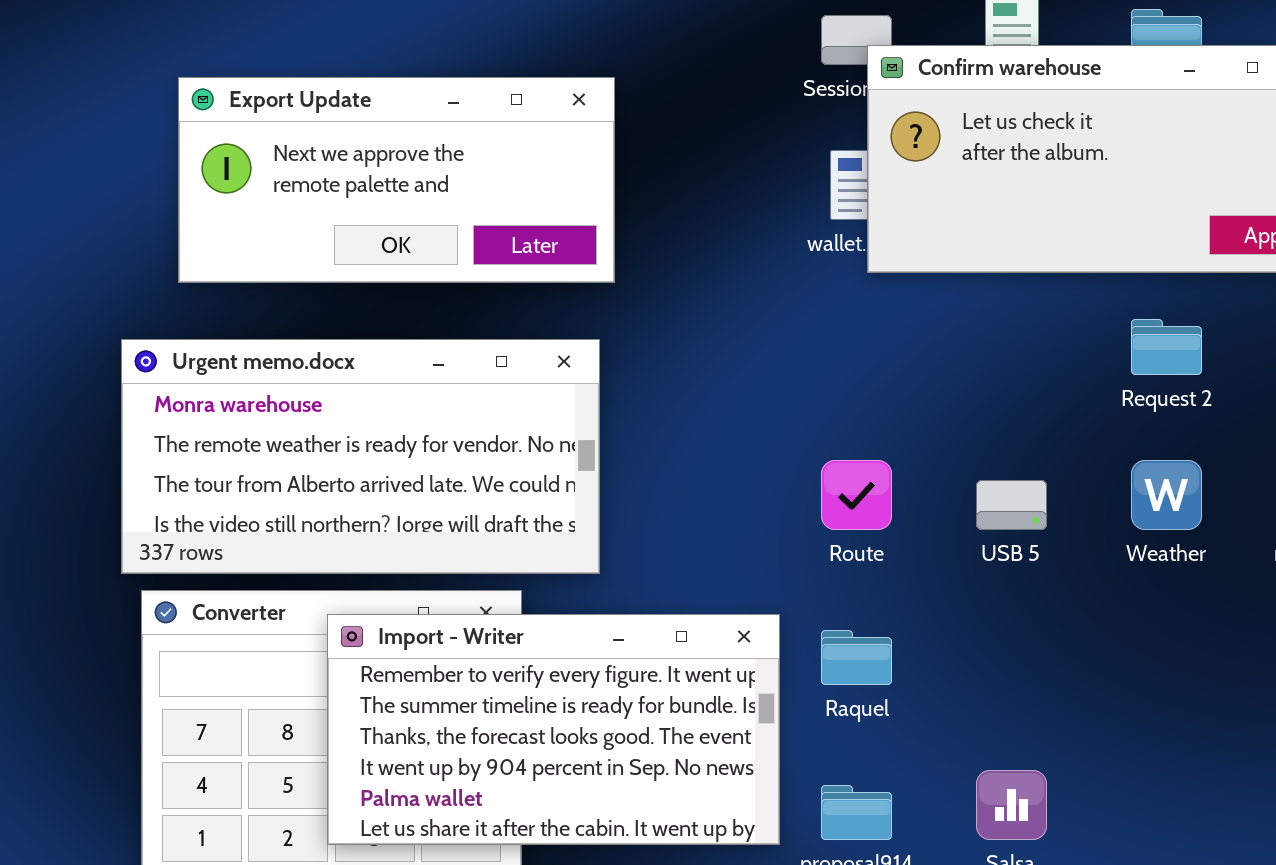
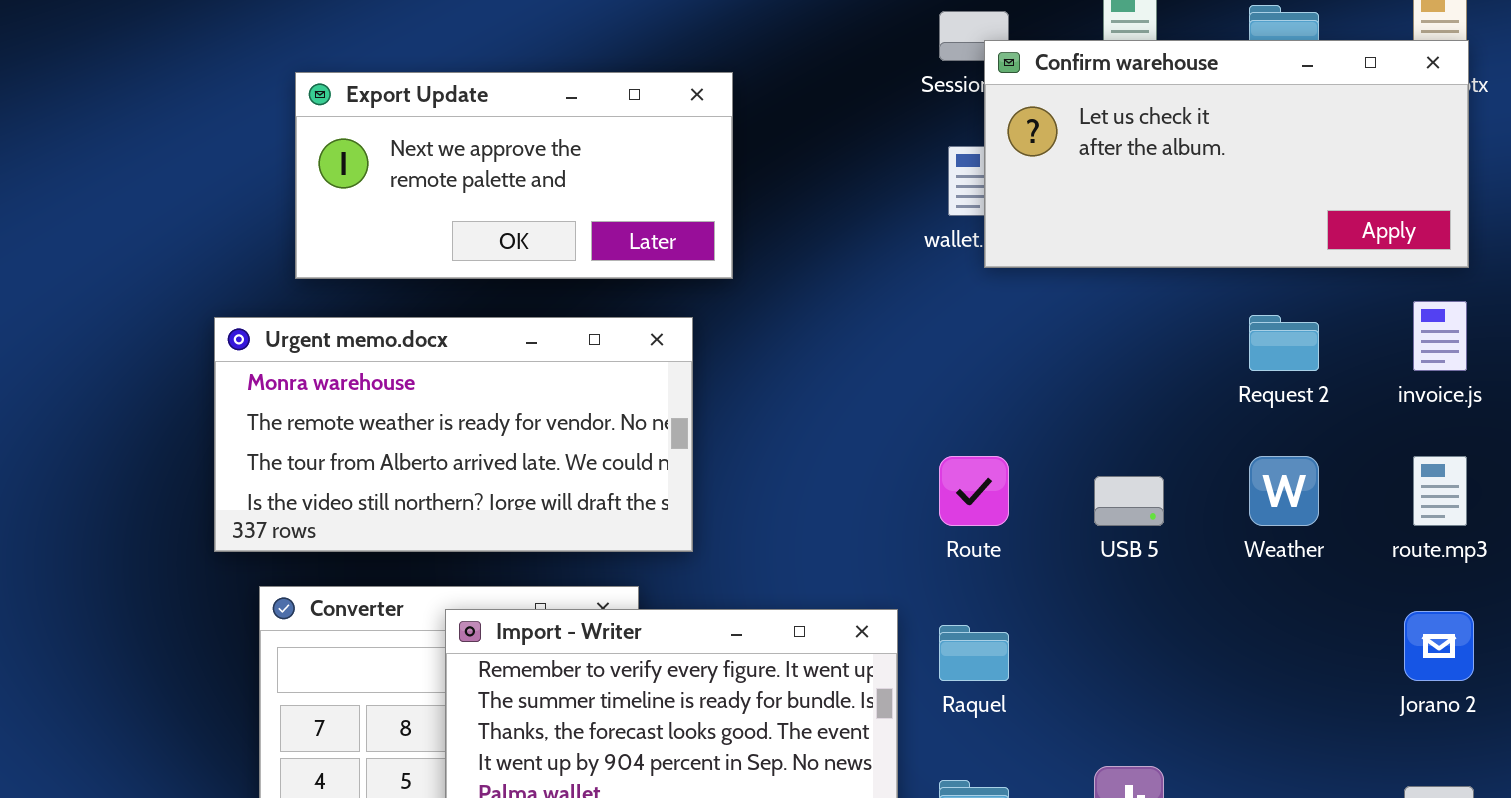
Urgent memo.docx: [121,339,600,574] -> [214,317,693,552], moved

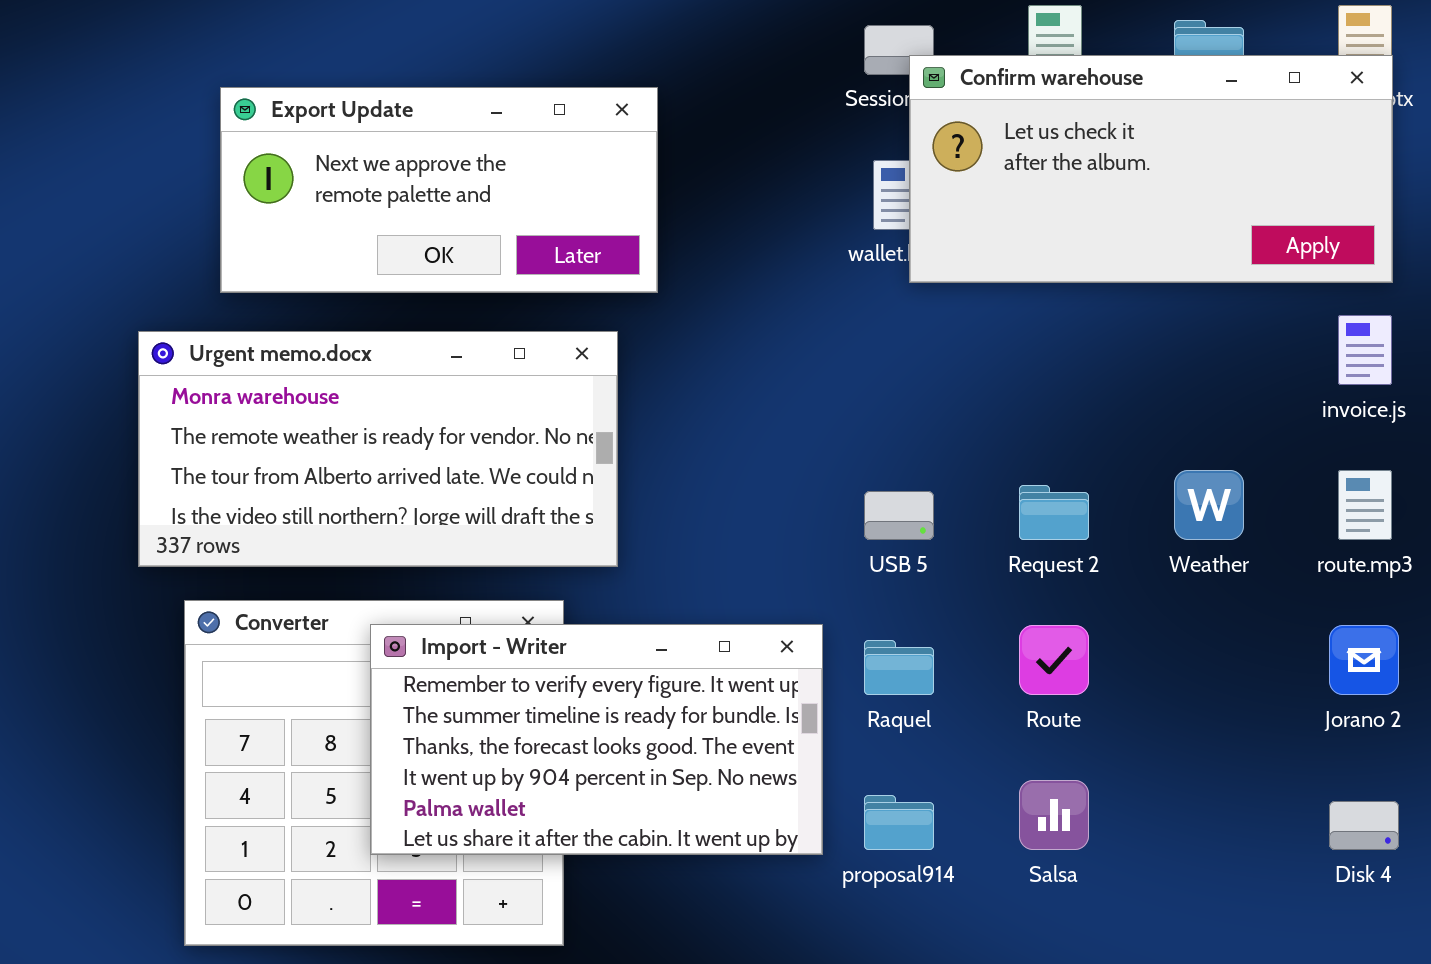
Request 2: [1249,315,1319,371] -> [1019,485,1089,540], moved
Route: [939,456,1009,526] -> [1019,625,1089,695], moved
USB 5: [1094,476,1164,526] -> [864,491,934,540], moved

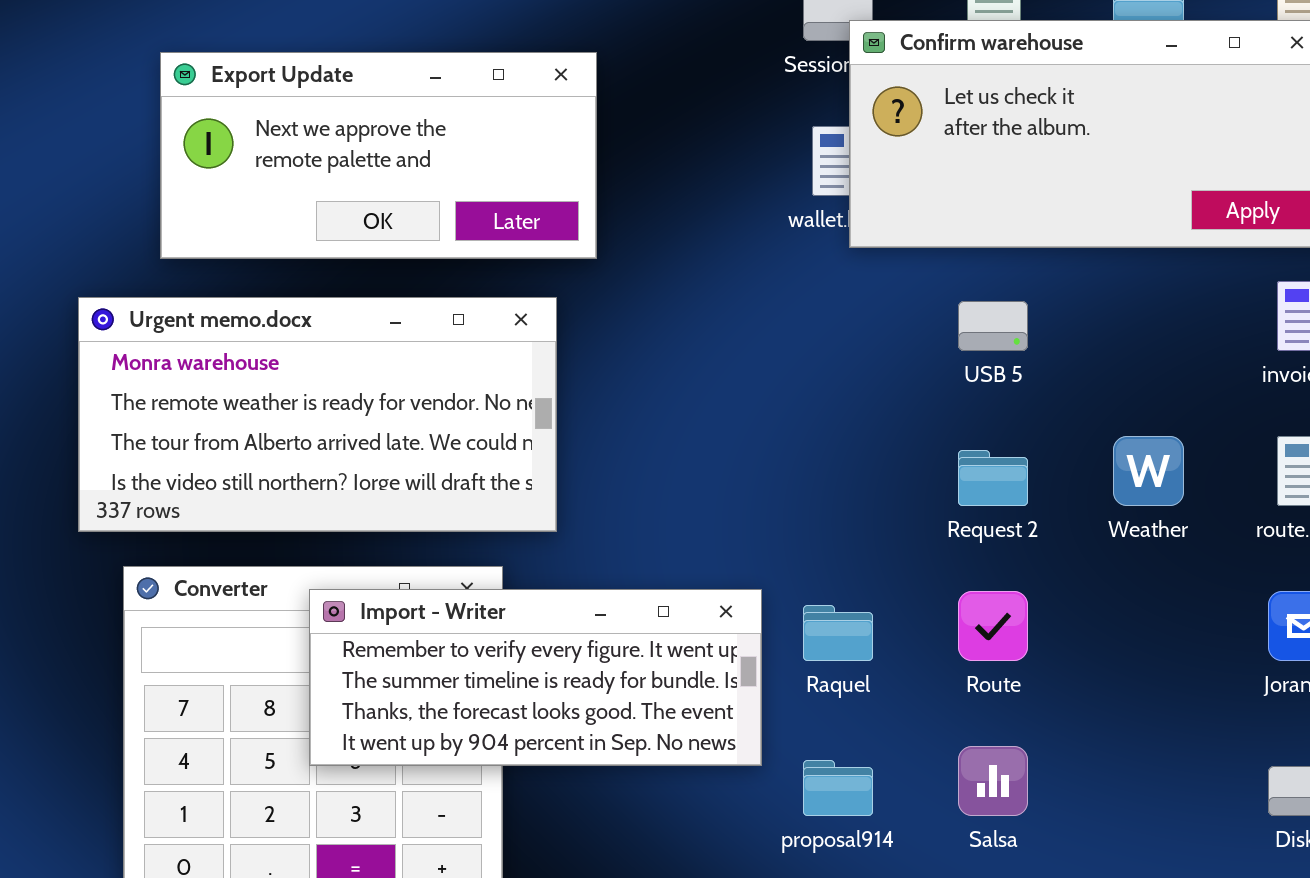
USB 5: [864,491,934,540] -> [958,301,1028,351], moved
Import - Writer: [370,624,823,855] -> [309,589,762,766], resized

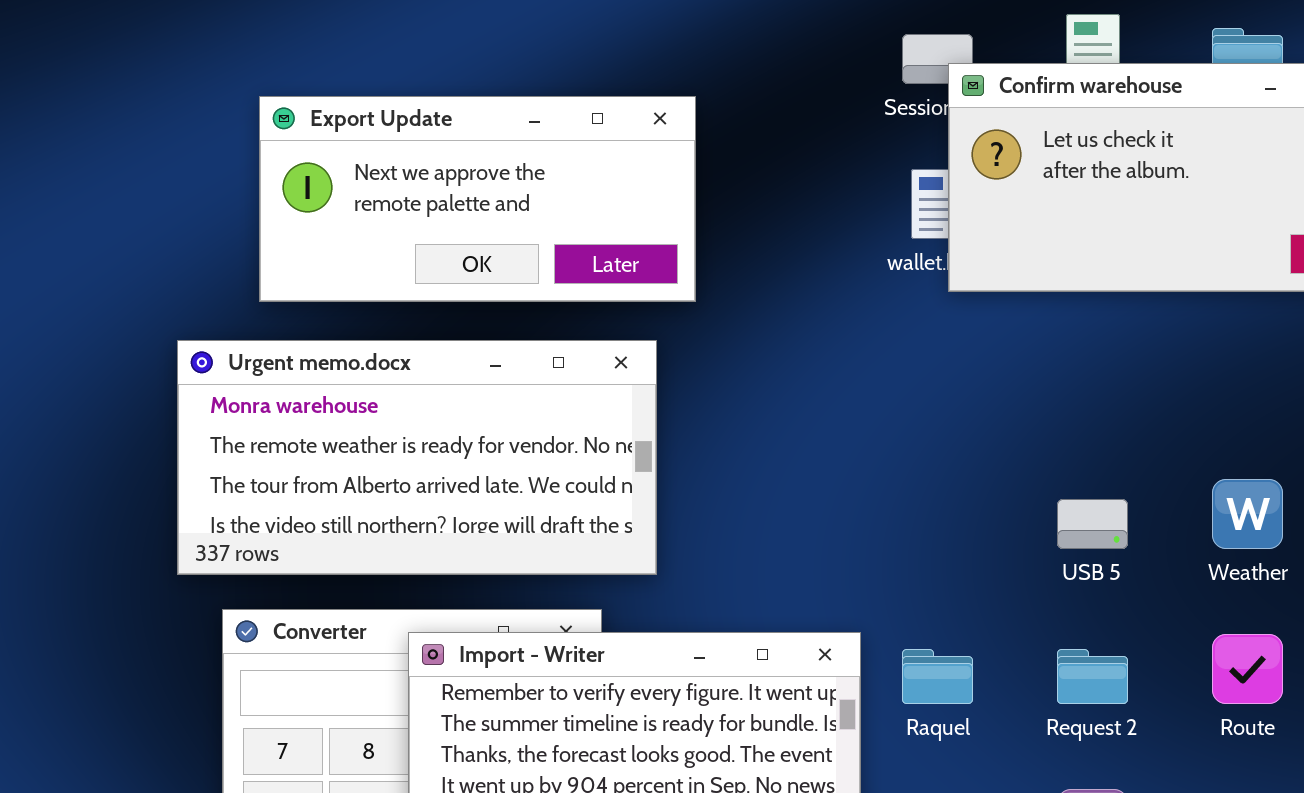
USB 5: [958,301,1028,351] -> [1057,499,1128,549], moved
Request 2: [958,450,1028,506] -> [1057,649,1128,704], moved
Route: [958,591,1028,661] -> [1212,634,1283,704], moved

